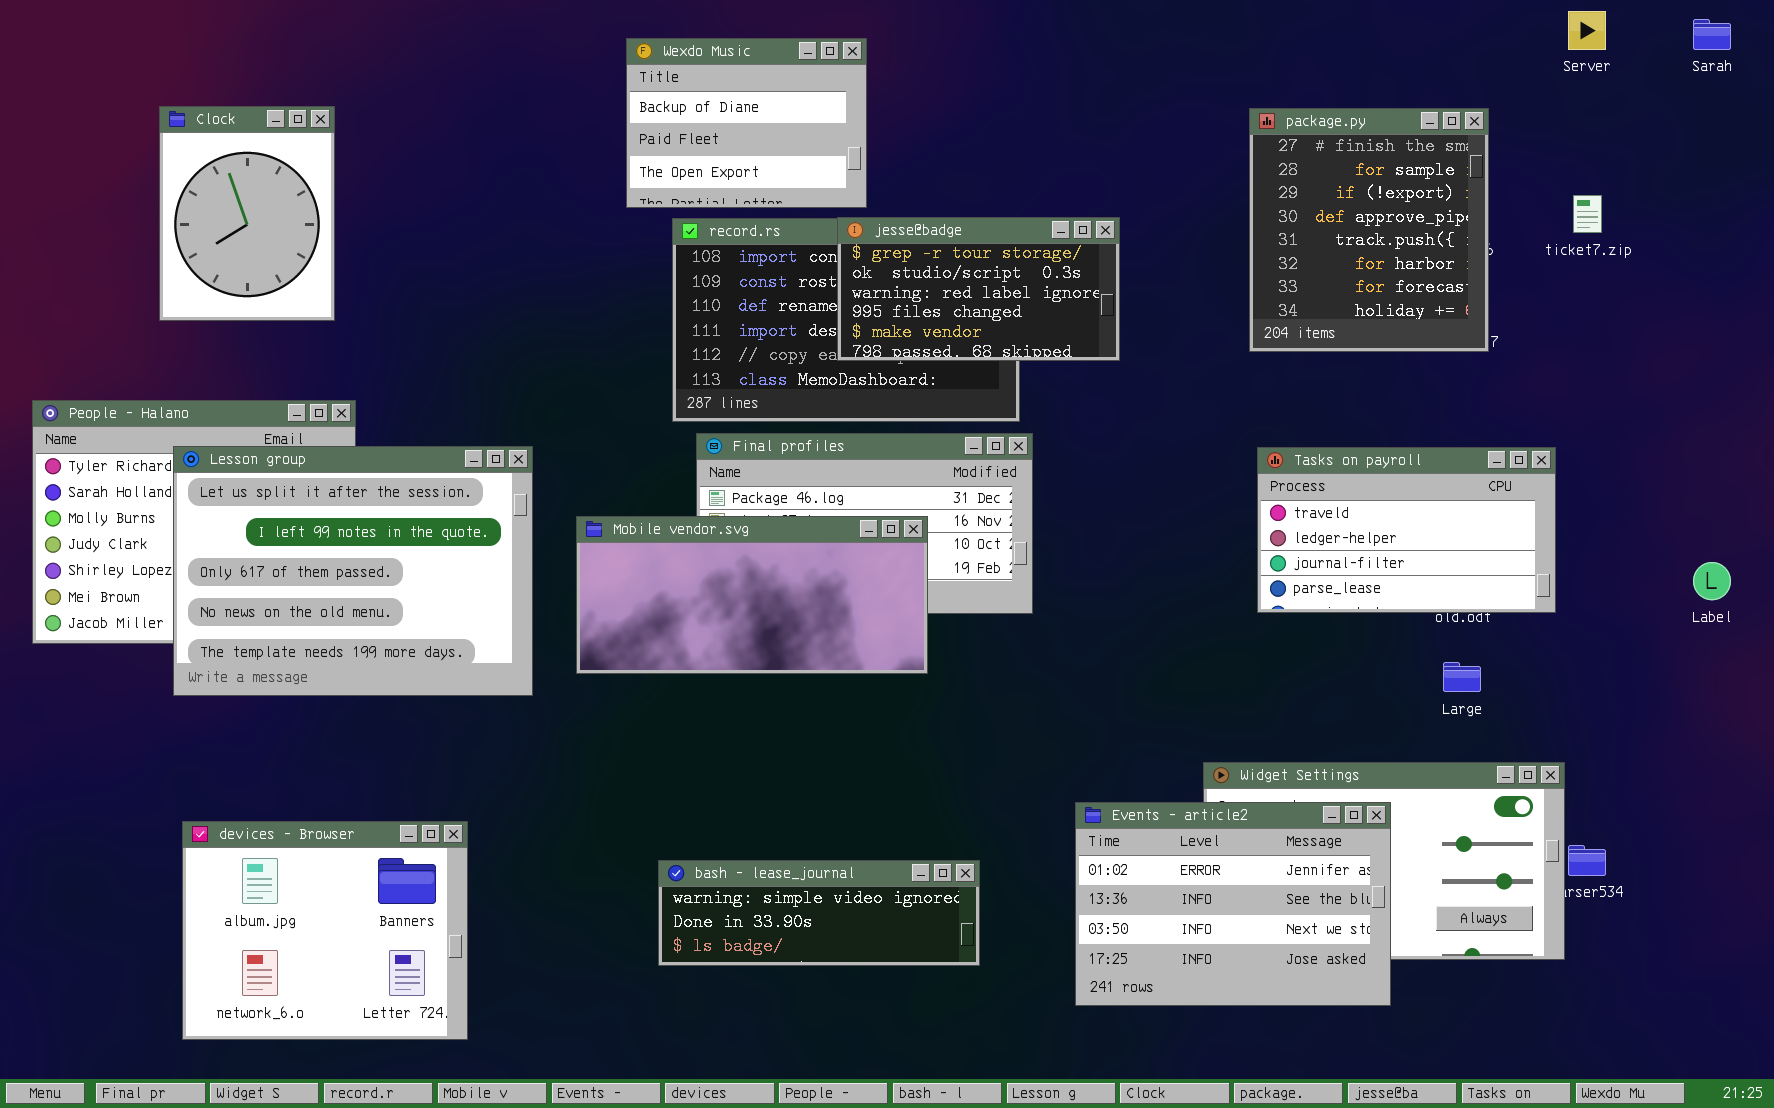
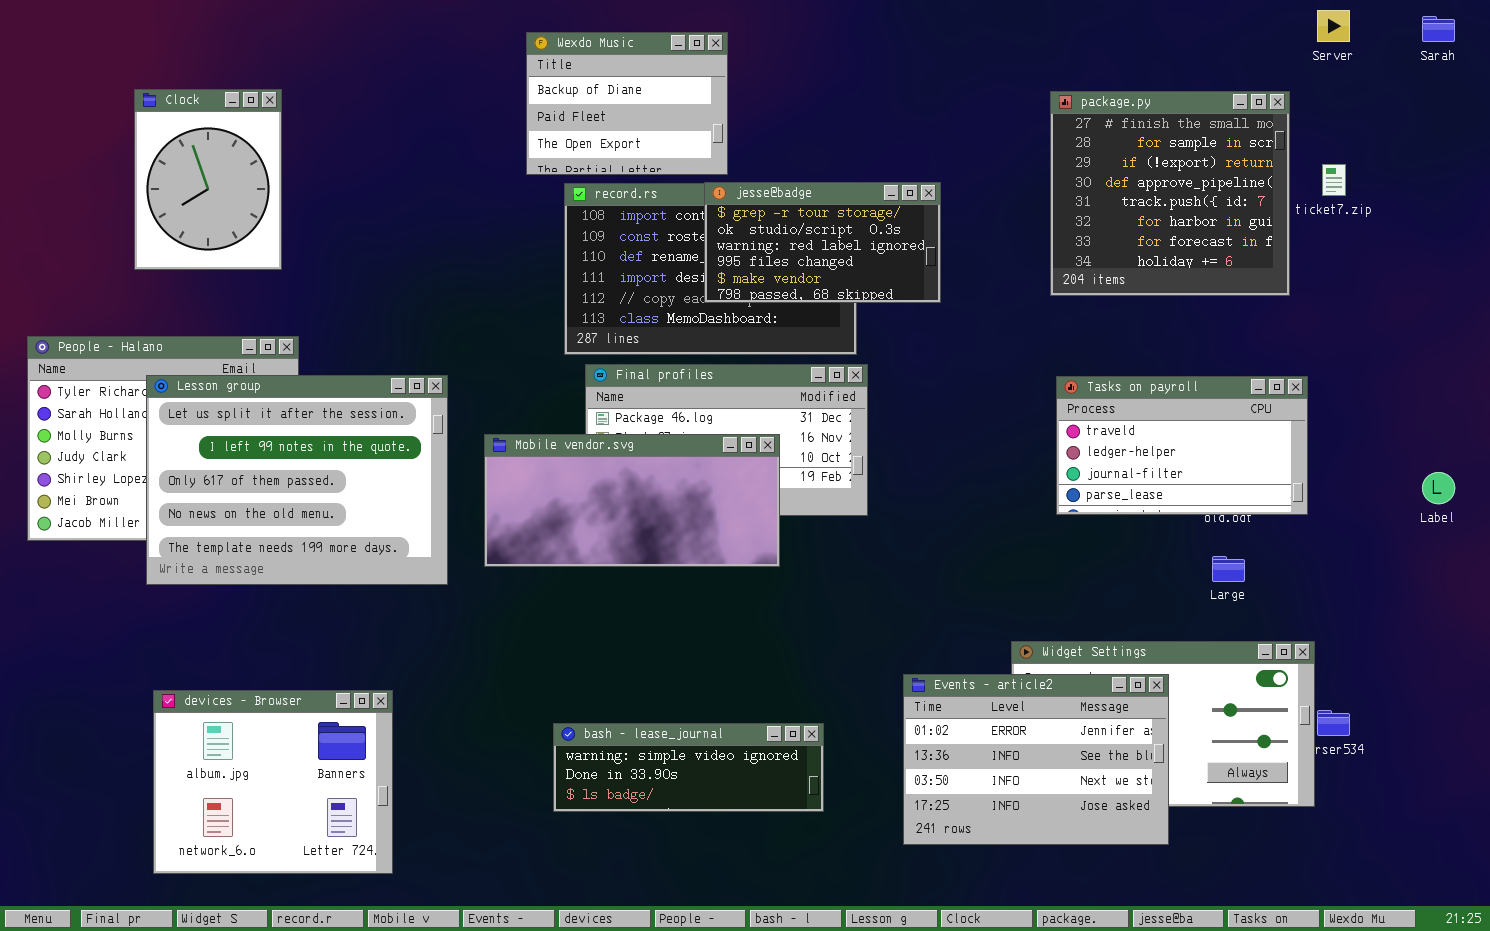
package.py: [1249,108,1489,352] -> [1050,91,1290,296], resized

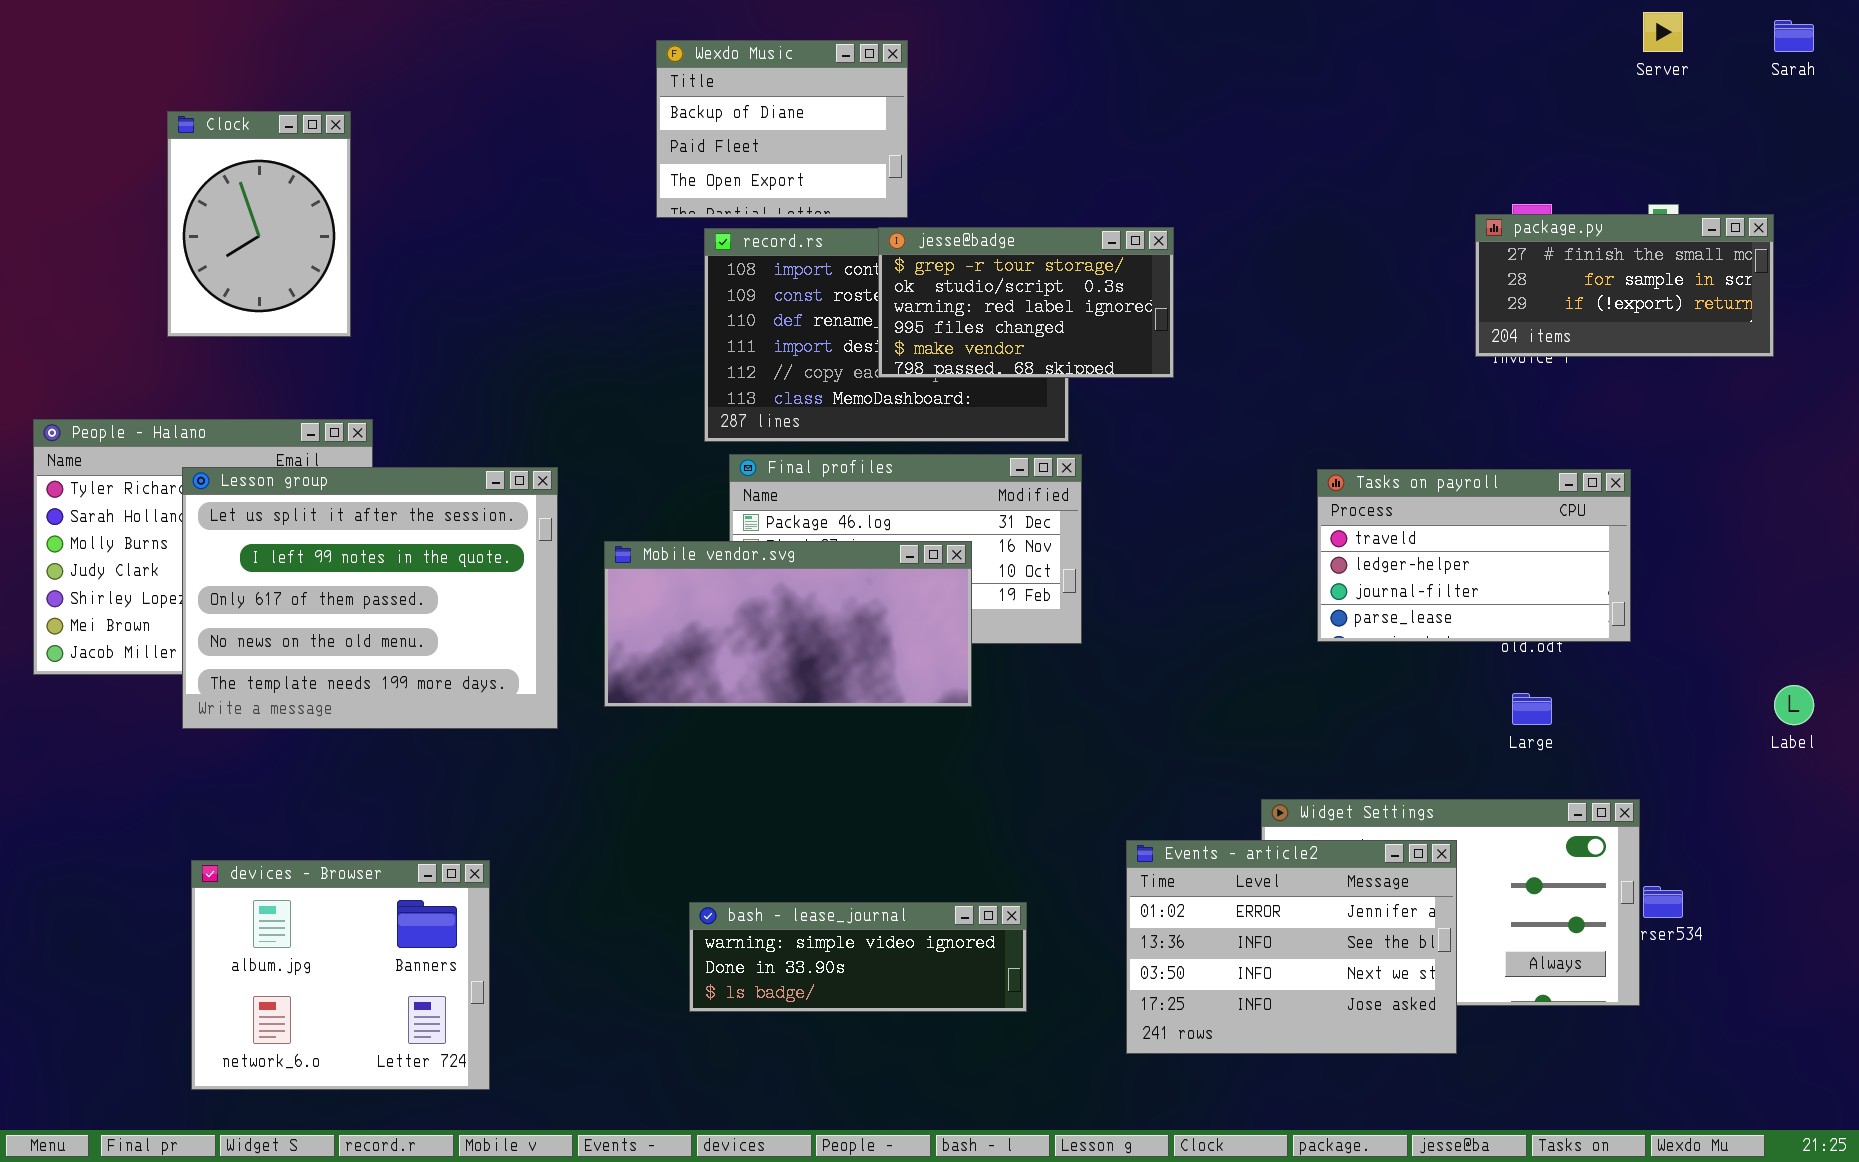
package.py: [1050,91,1290,296] -> [1475,214,1774,357], moved, resized
Label: [1422,472,1455,504] -> [1774,685,1814,725], moved

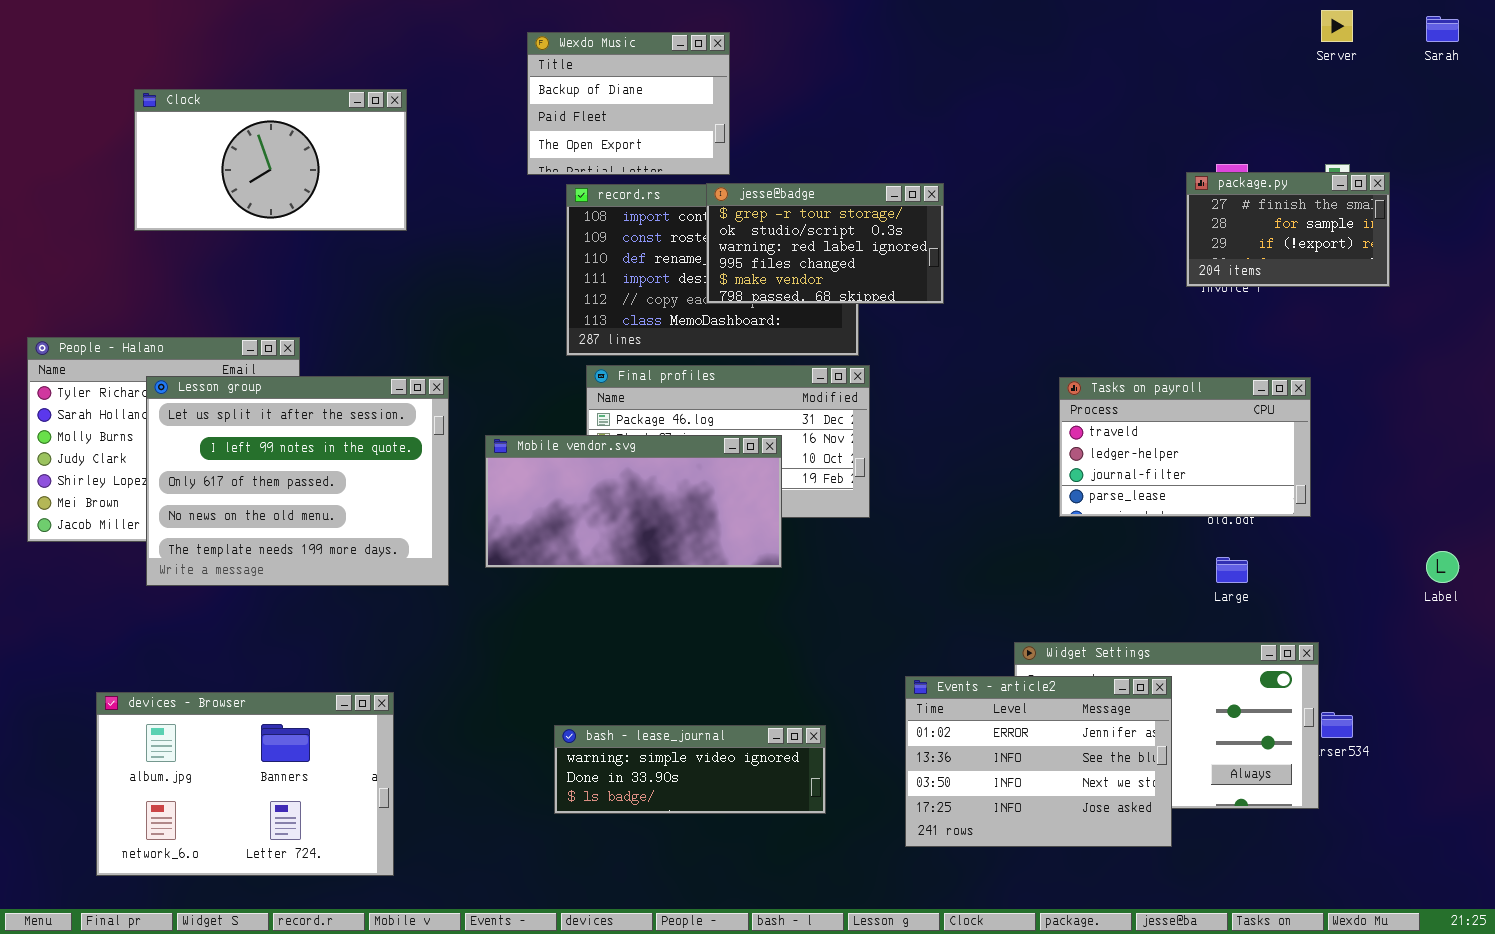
Clock: [167,111,351,337] -> [134,89,407,231], resized
package.py: [1475,214,1774,357] -> [1186,172,1390,287], resized
devices - Browser: [191,860,490,1090] -> [96,692,394,876], resized

